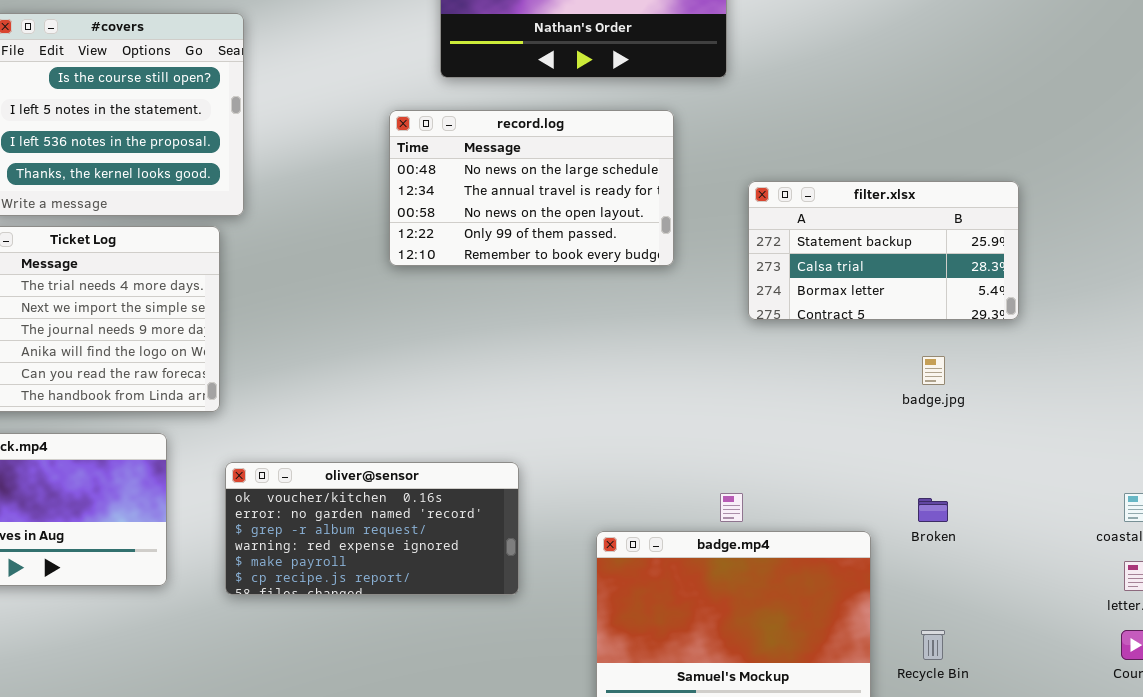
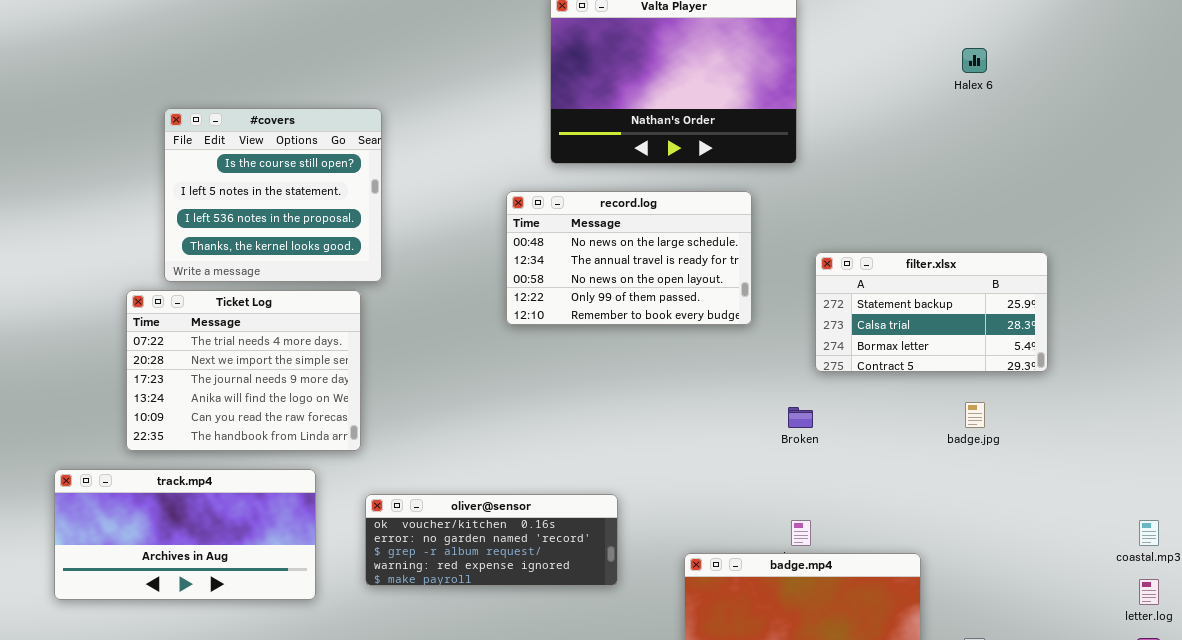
oliver@sensor: [225,462,519,595] -> [365,494,618,586], resized
Broken: [918,498,948,522] -> [788,407,813,428], moved

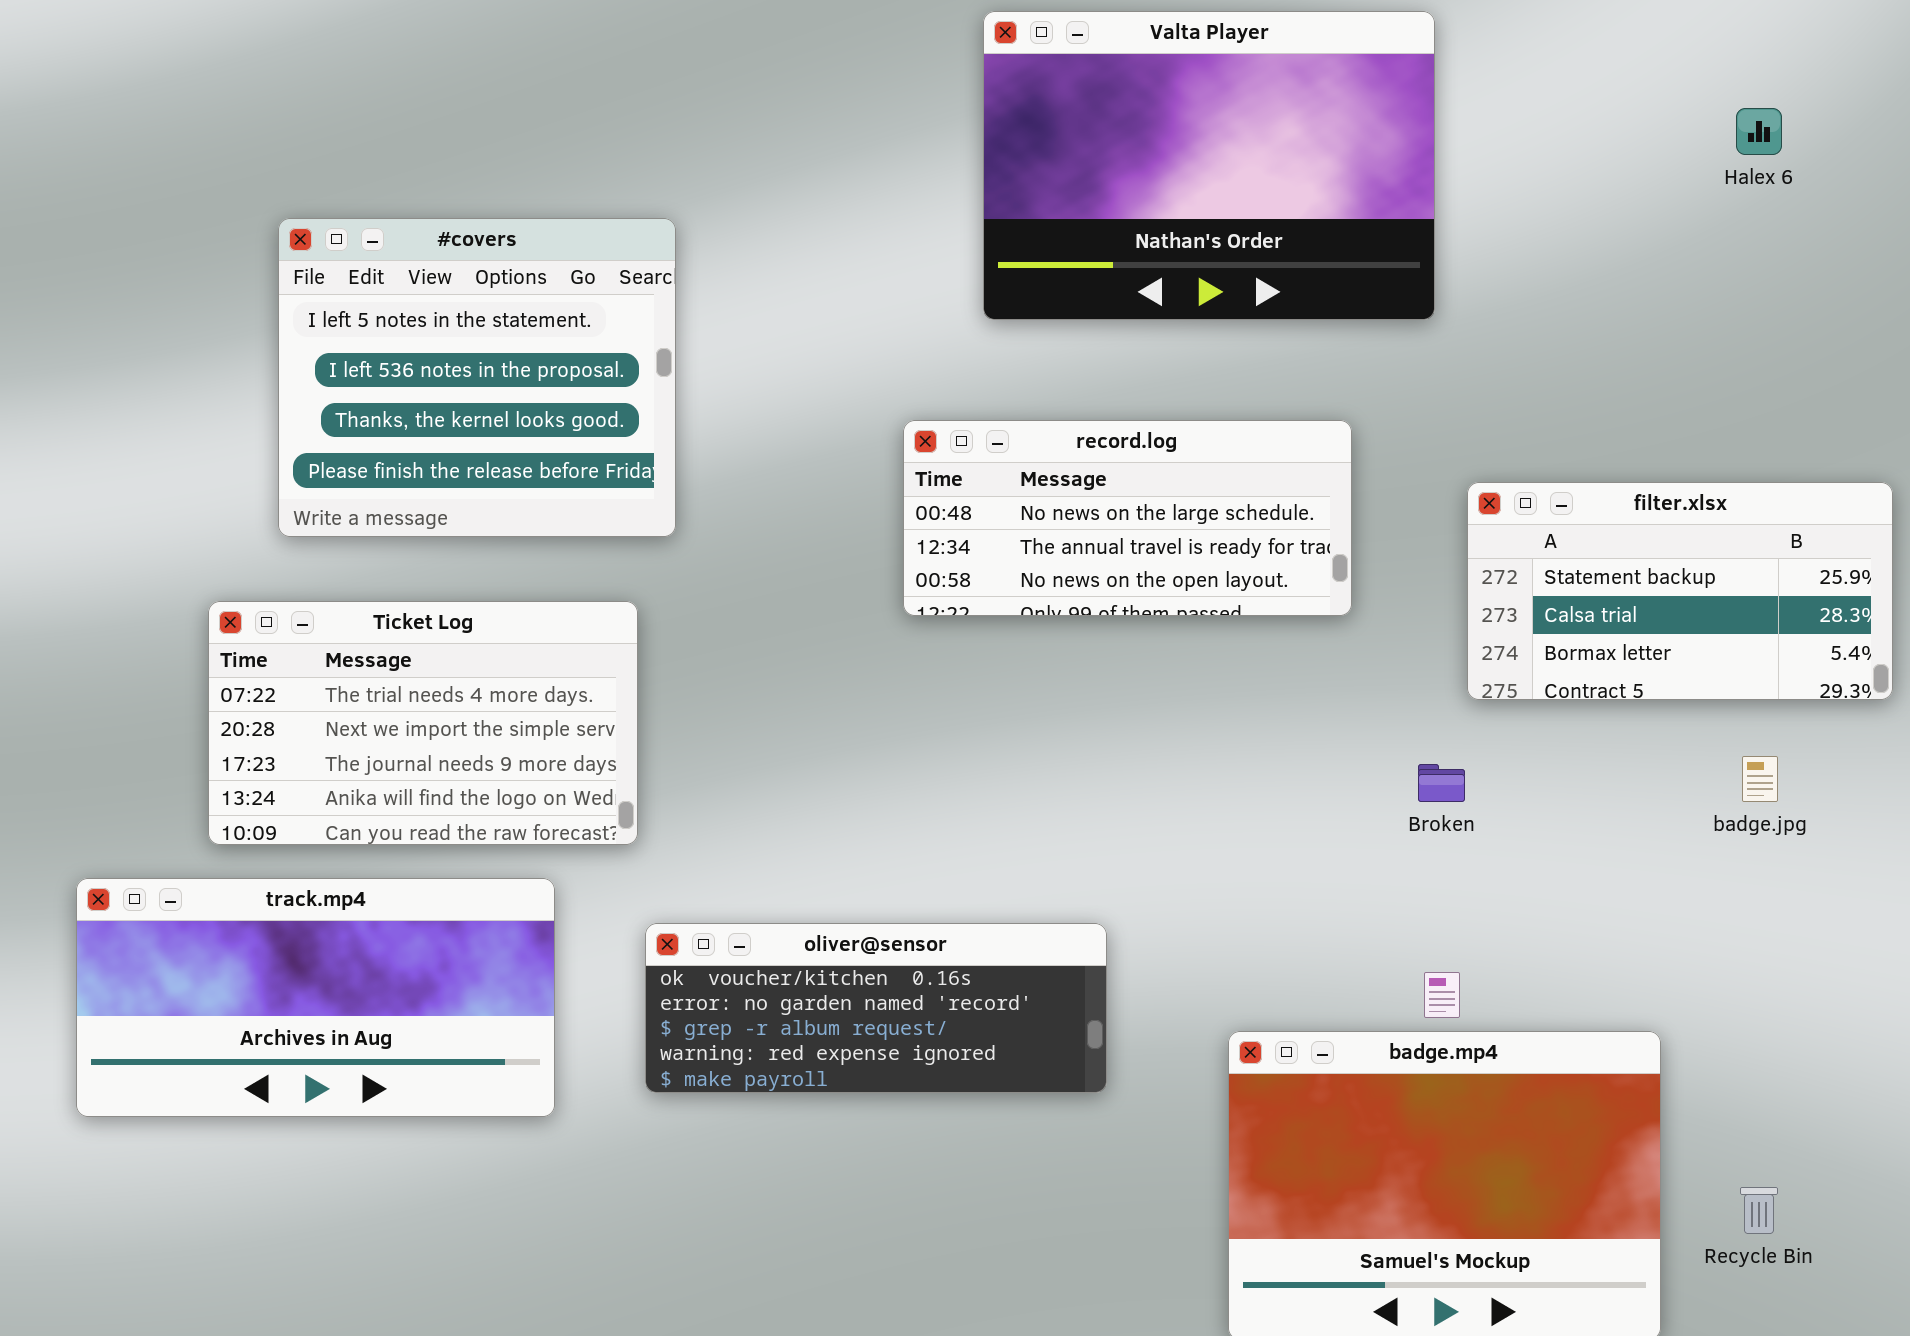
#covers: [164,108,382,282] -> [278,218,676,537], scrolled down 1 row
record.log: [506,191,752,325] -> [903,420,1352,616], resized
Ticket Log: [126,290,361,451] -> [208,601,638,845], resized

